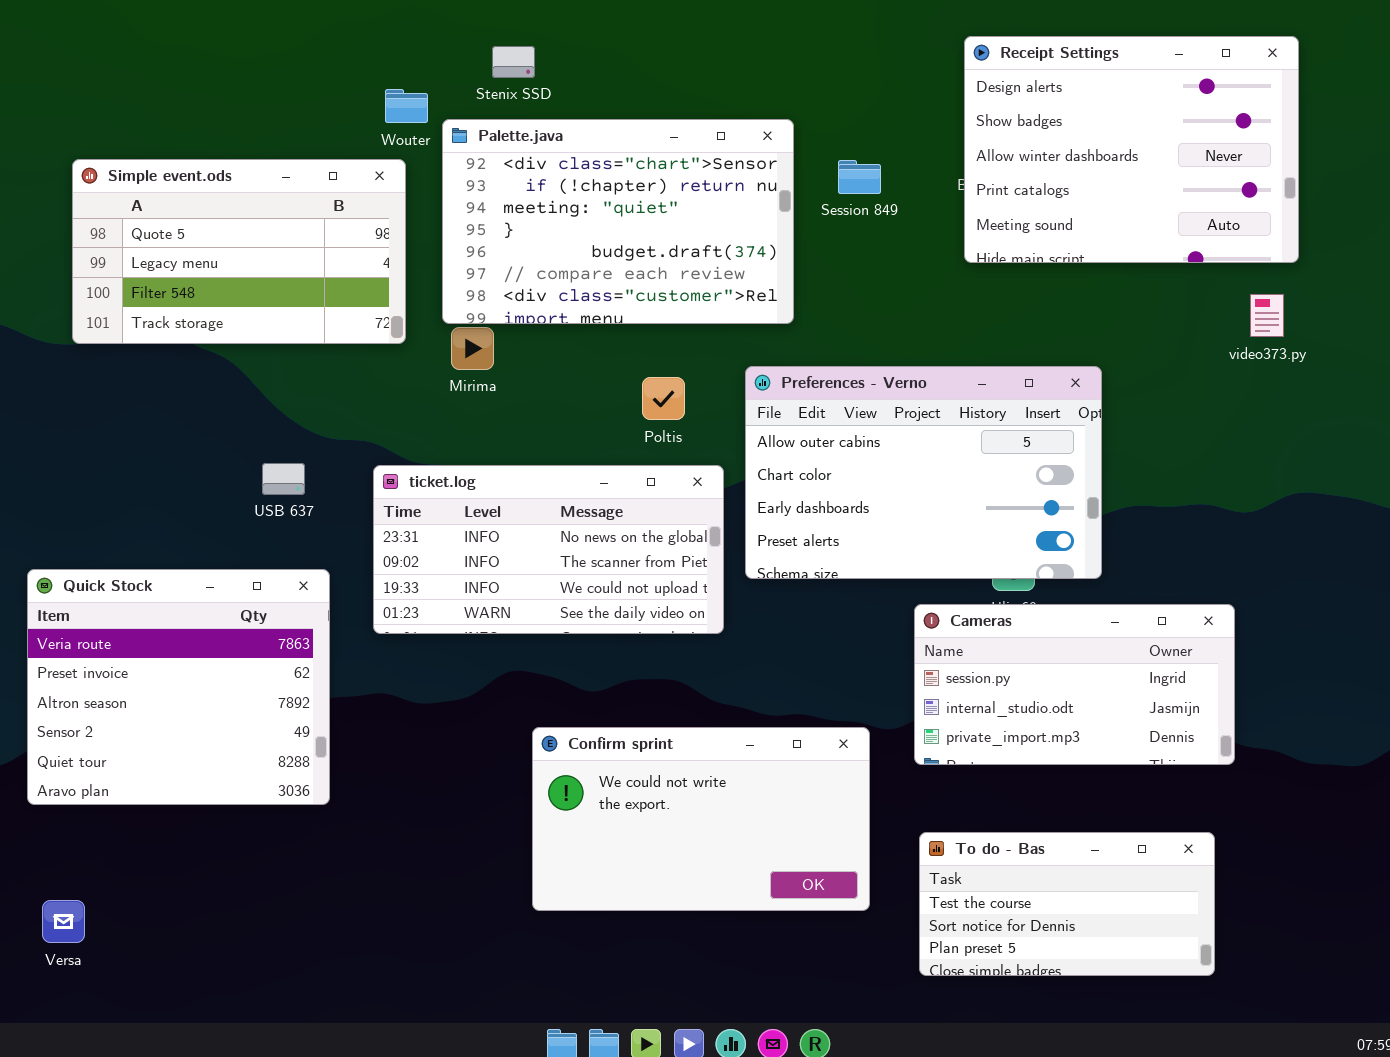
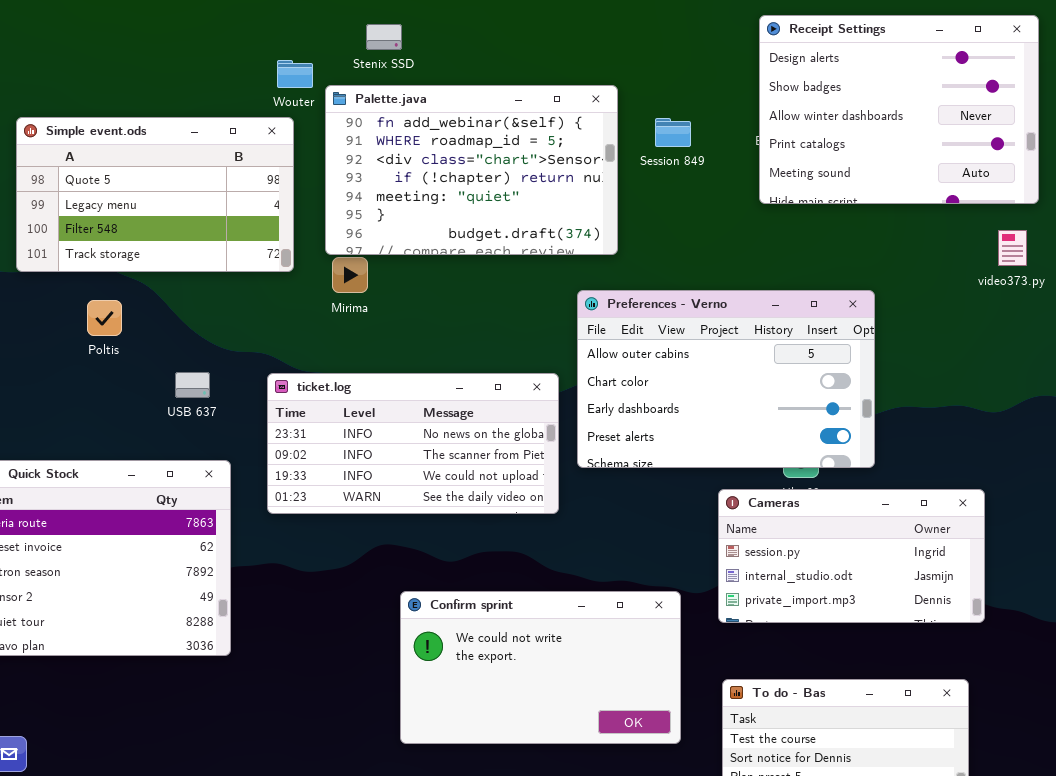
Palette.java: [442,119,794,324] -> [325,85,618,255], scrolled up 2 rows
Poltis: [642,377,685,420] -> [87,300,122,336], moved

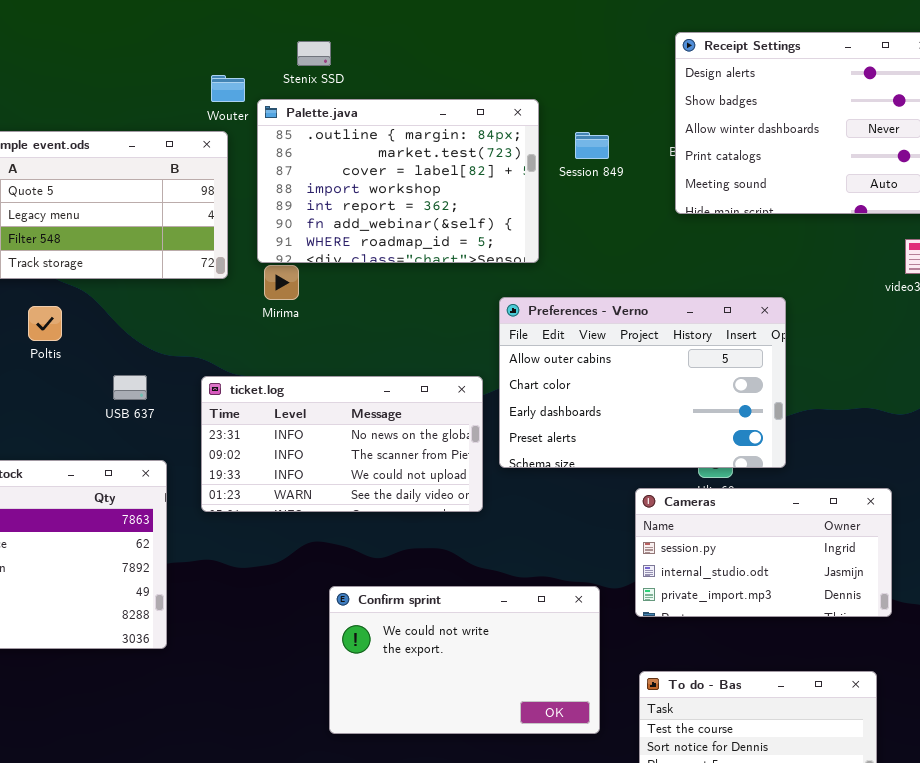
Palette.java: [325,85,618,255] -> [257,99,539,263], scrolled up 5 rows

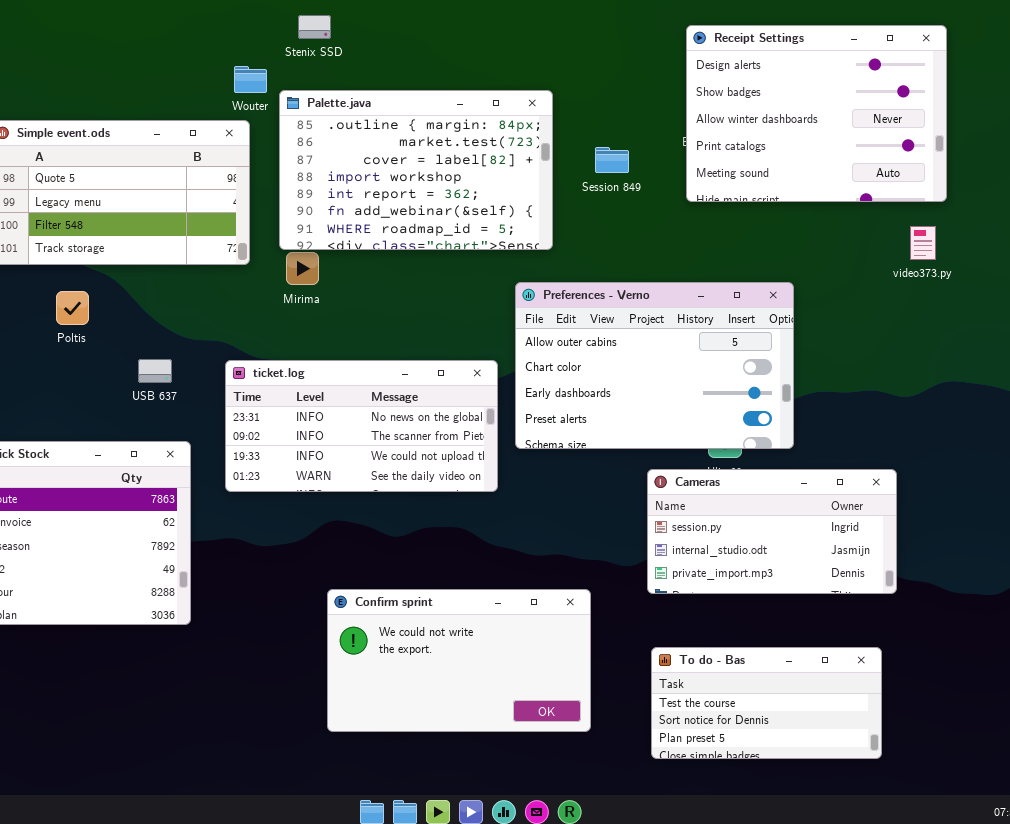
Stenix SSD: [297,41,331,66] -> [298,15,331,39], moved
Session 849: [575,132,609,159] -> [595,147,629,173], moved
Confirm sprint: [329,586,600,734] -> [327,589,591,732], moved

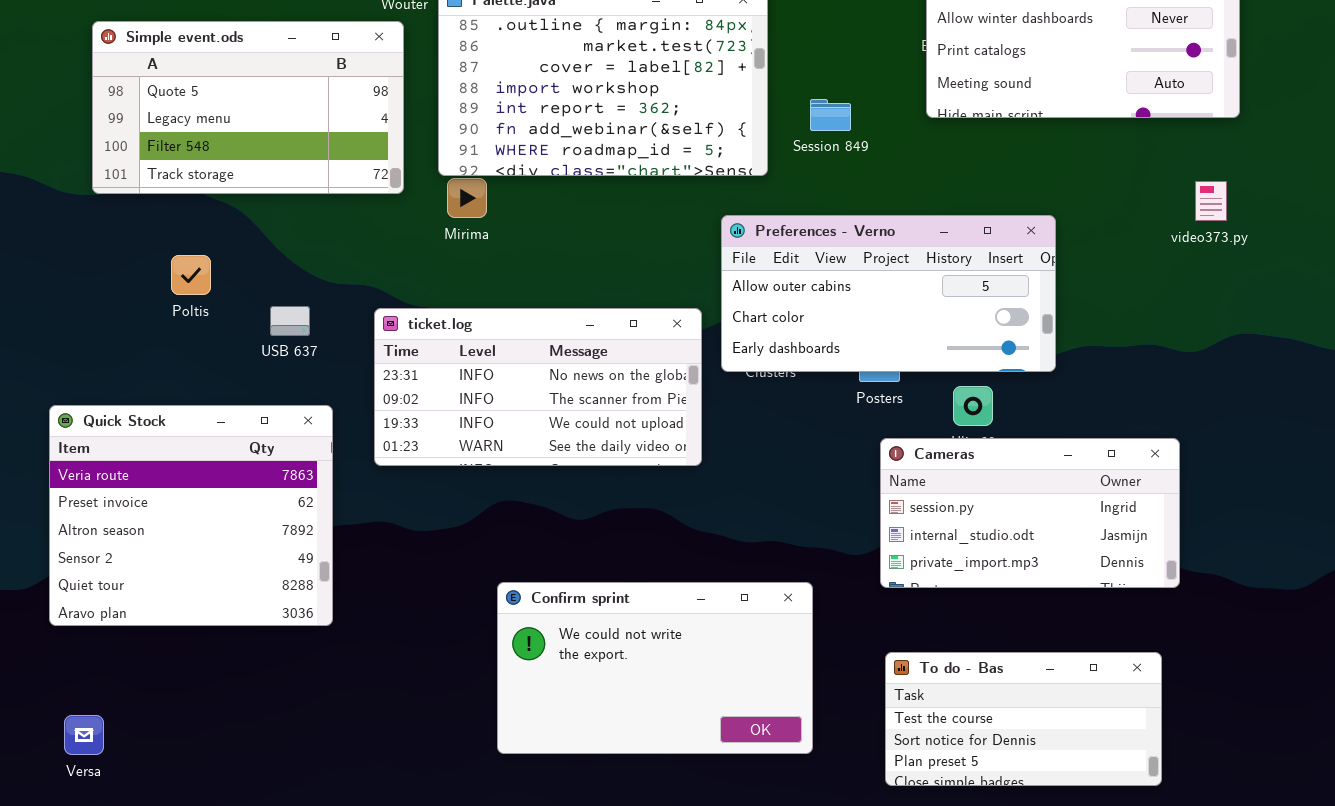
Session 849: [595,147,629,173] -> [810,99,851,131], moved
video373.py: [910,226,936,260] -> [1195,181,1227,221], moved
Preferences - Verno: [515,282,794,449] -> [721,215,1056,372], resized
Poltis: [56,291,89,325] -> [171,255,211,295], moved

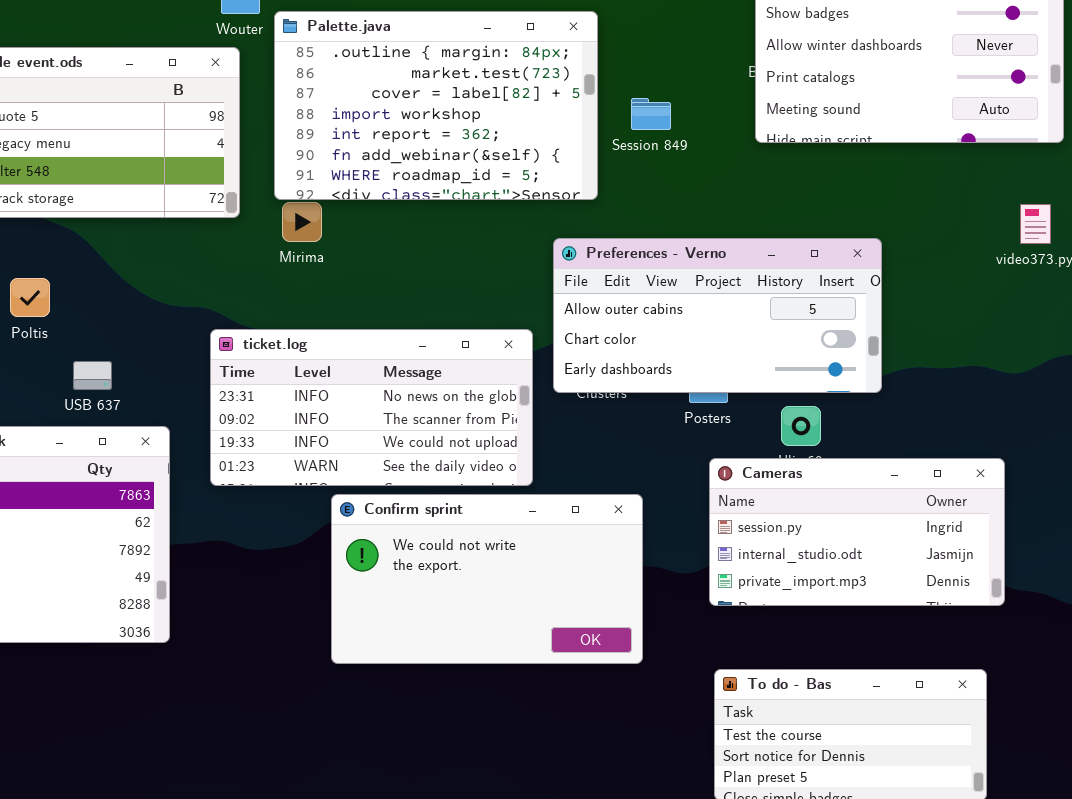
Session 849: [810,99,851,131] -> [631,98,671,130], moved
USB 637: [270,306,310,336] -> [73,361,112,390], moved
Confirm sprint: [497,582,813,754] -> [331,494,643,664], moved

